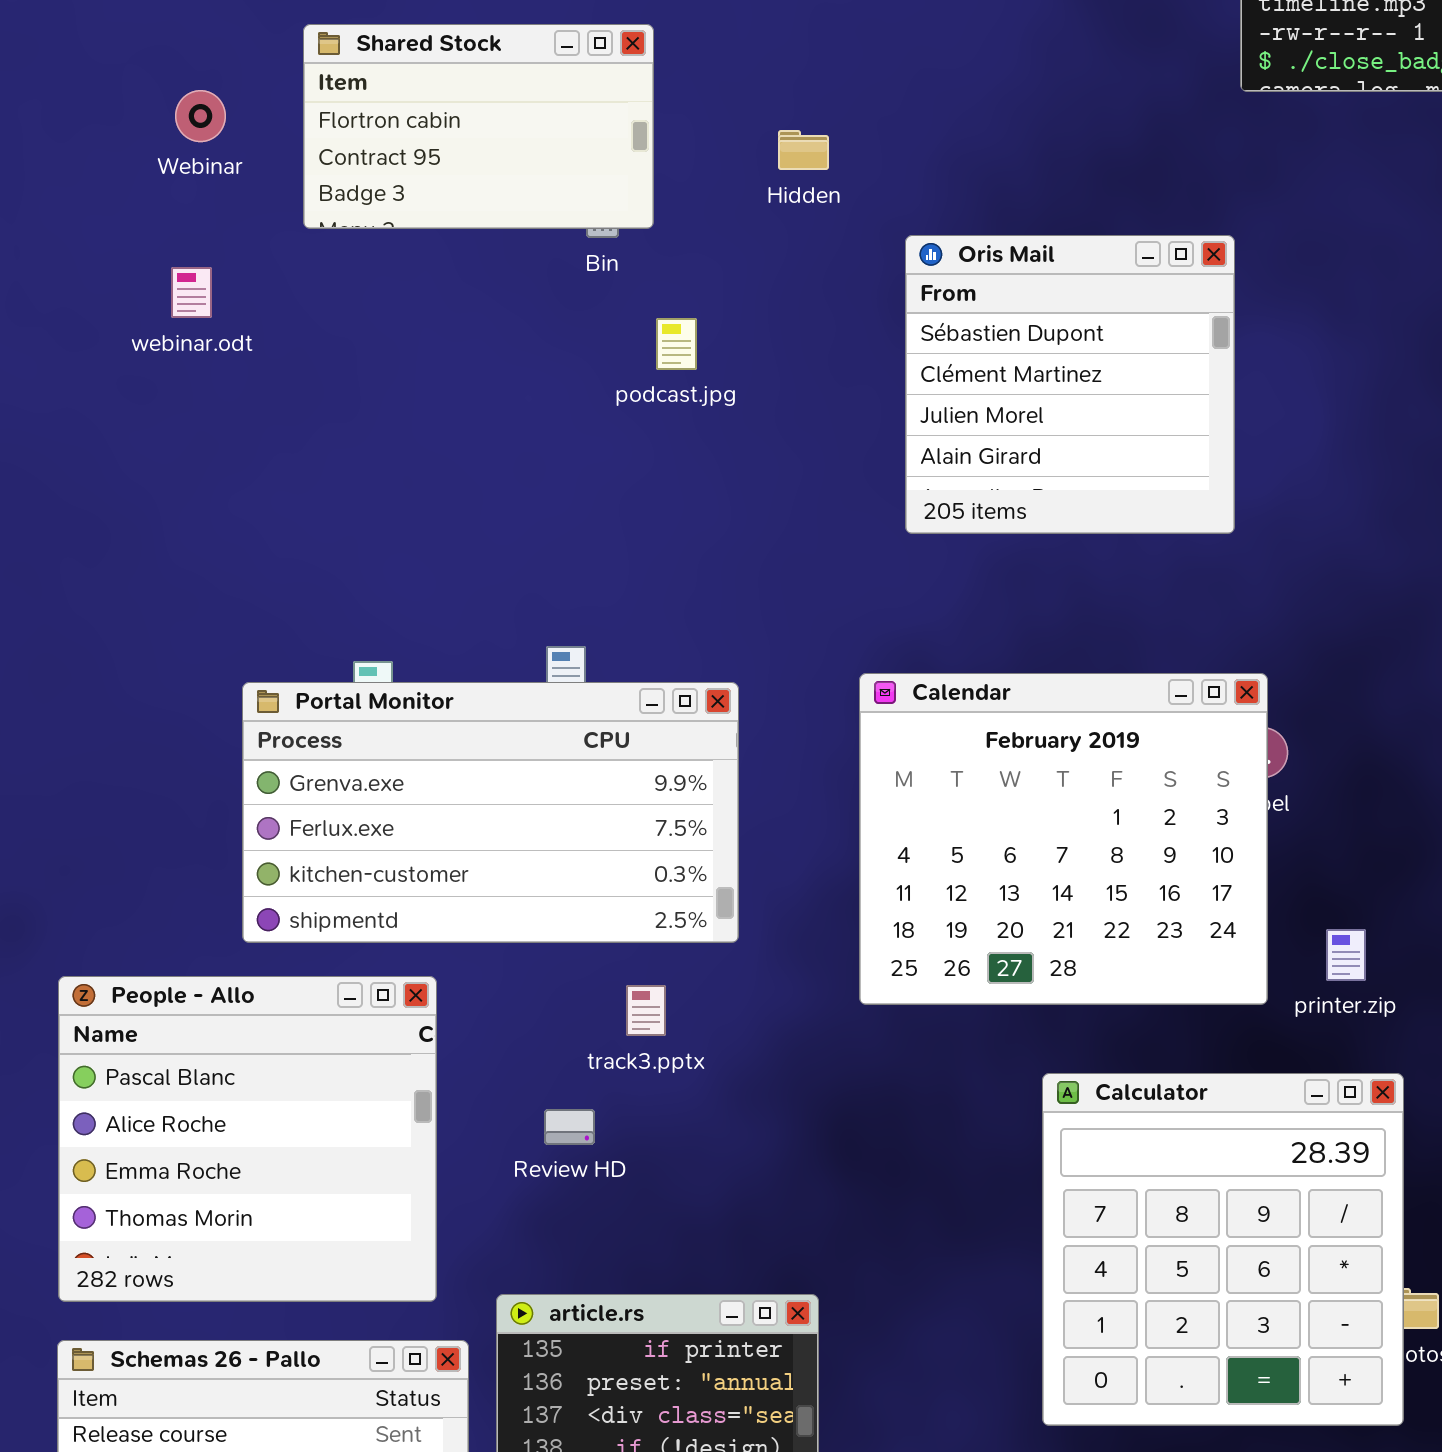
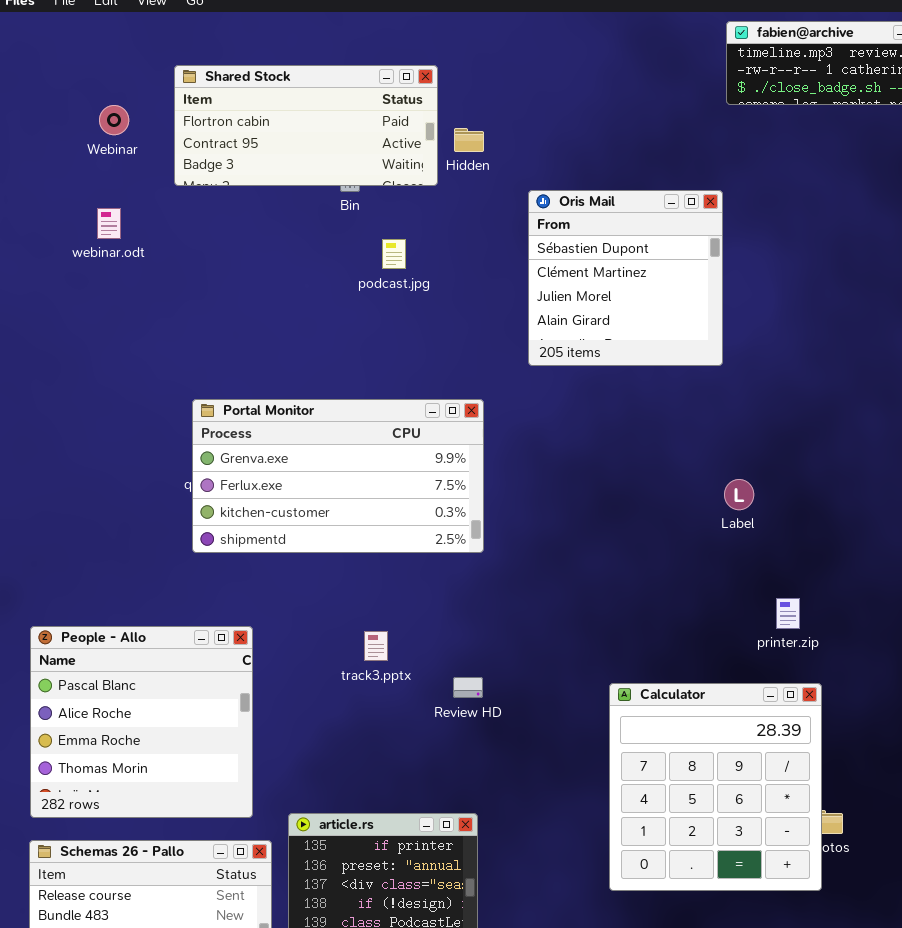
Shared Stock: [303,24,654,229] -> [174,65,438,186], resized
Calendar: [859,673,1268,1005] -> none, closed
Portal Monitor: [242,682,739,943] -> [192,399,484,553], moved
Review HD: [544,1109,595,1145] -> [453,677,483,698], moved

